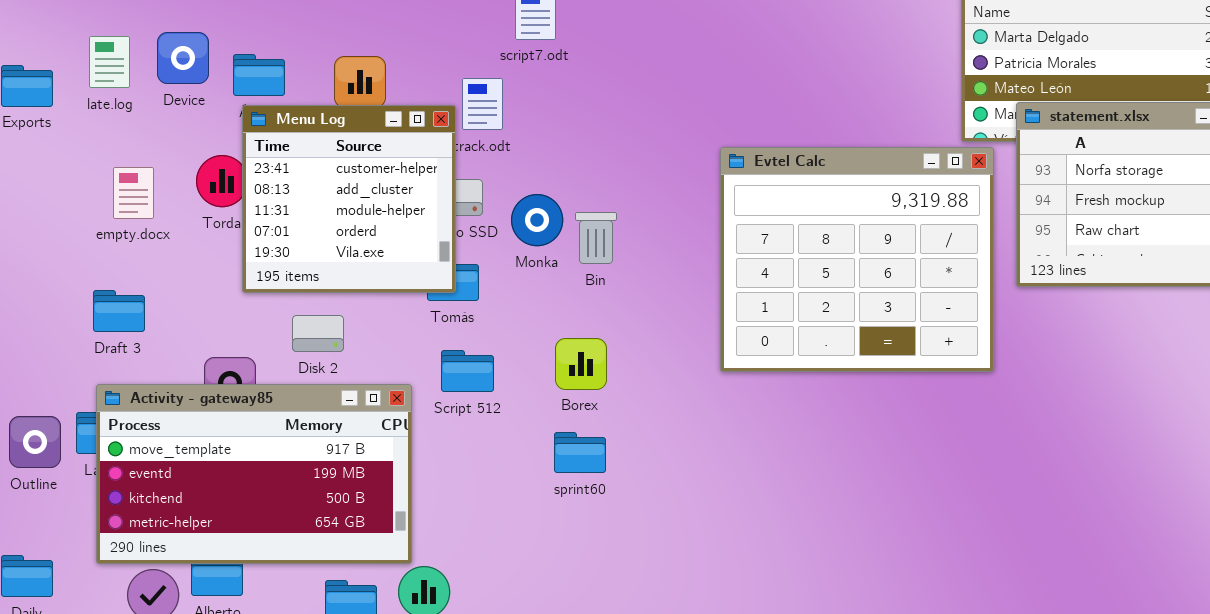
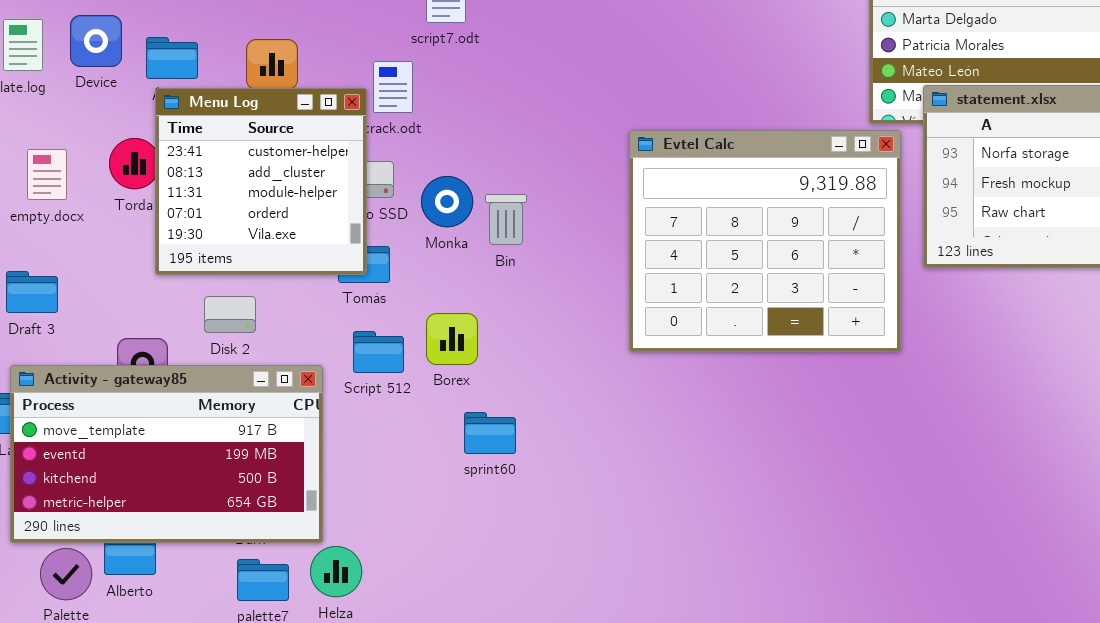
Borex: [555,338,607,390] -> [426,313,478,365], moved

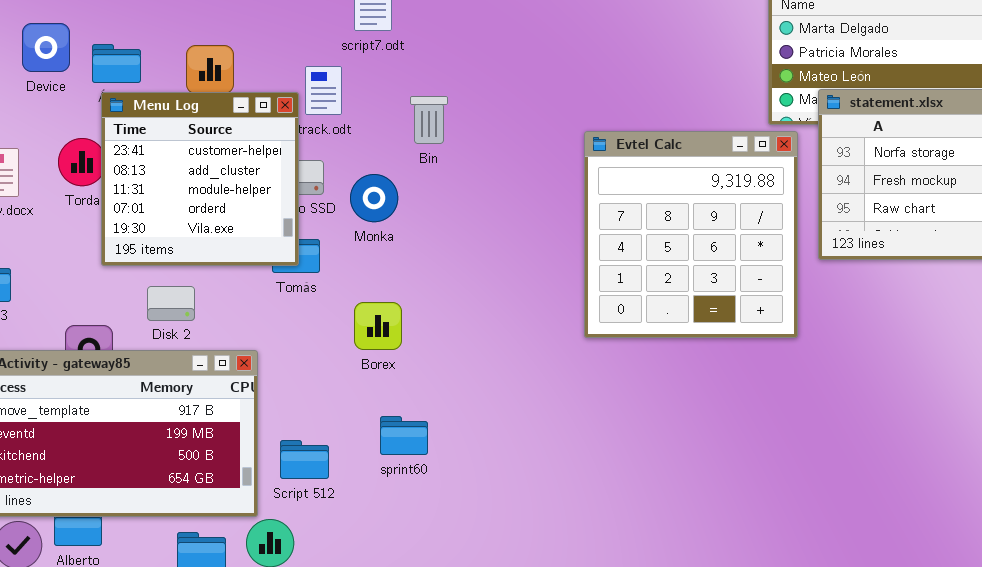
Evtel Calc: [629,130,901,352] -> [584,131,798,338], resized
Bin: [485,194,527,245] -> [410,96,448,144], moved
Script 512: [353,331,404,373] -> [280,440,329,479], moved
sprint60: [464,412,516,454] -> [380,416,428,455], moved

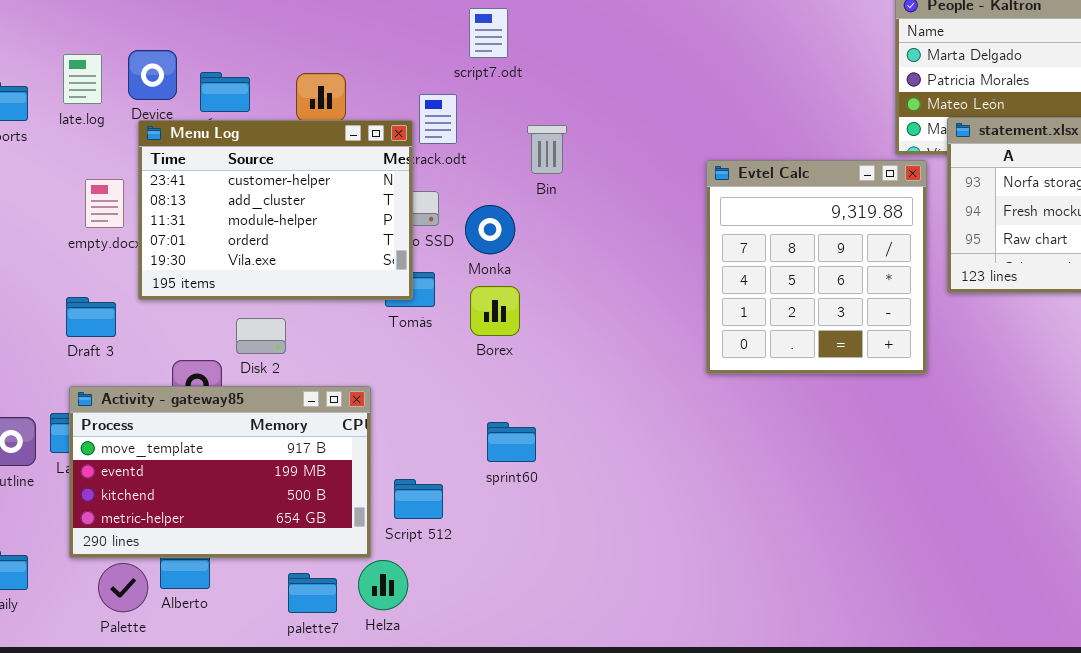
Menu Log: [101,92,299,266] -> [138,120,413,300], resized
Disk 2: [147,286,195,321] -> [236,318,286,354], moved
Borex: [354,302,402,350] -> [470,286,520,336], moved
sprint60: [380,416,428,455] -> [487,422,536,462], moved

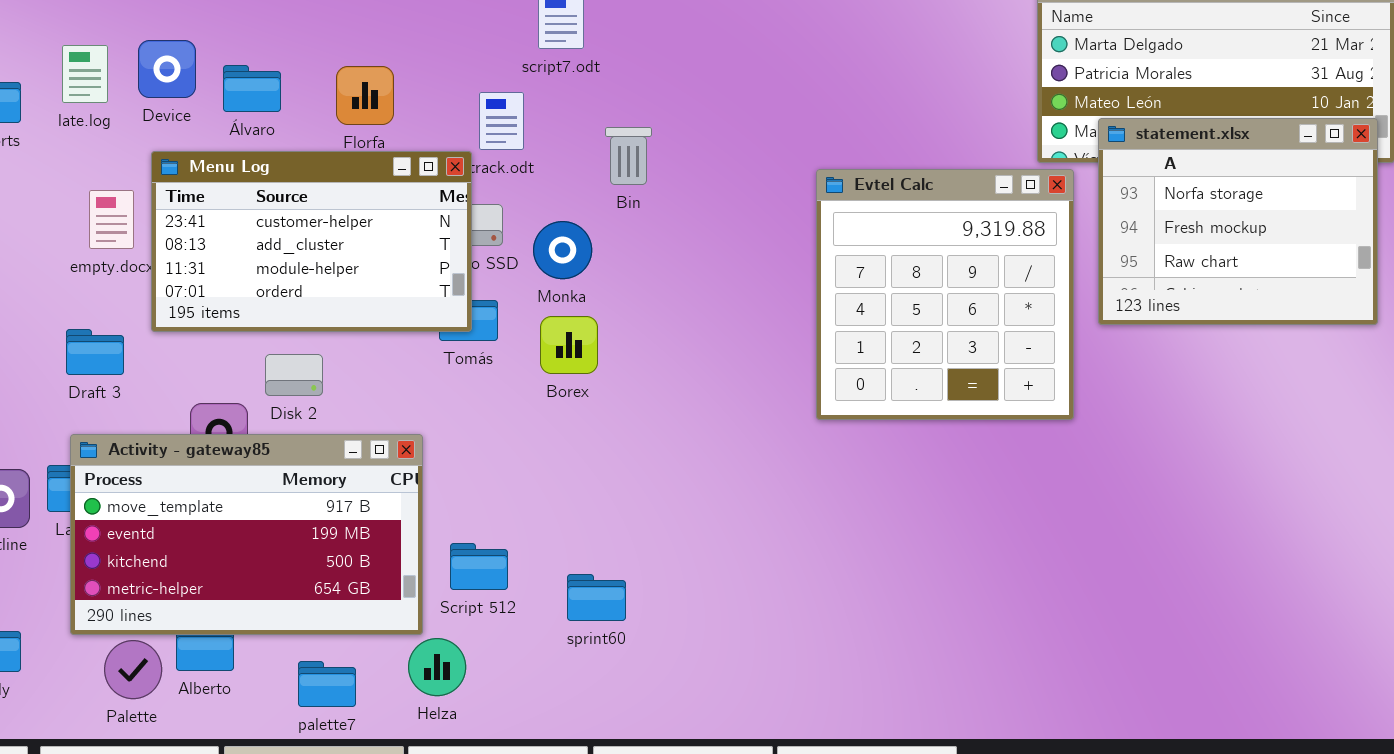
Menu Log: [138,120,413,300] -> [151,151,472,332], resized
sprint60: [487,422,536,462] -> [567,574,626,621], moved
palette7: [288,573,337,613] -> [298,661,356,707], moved

